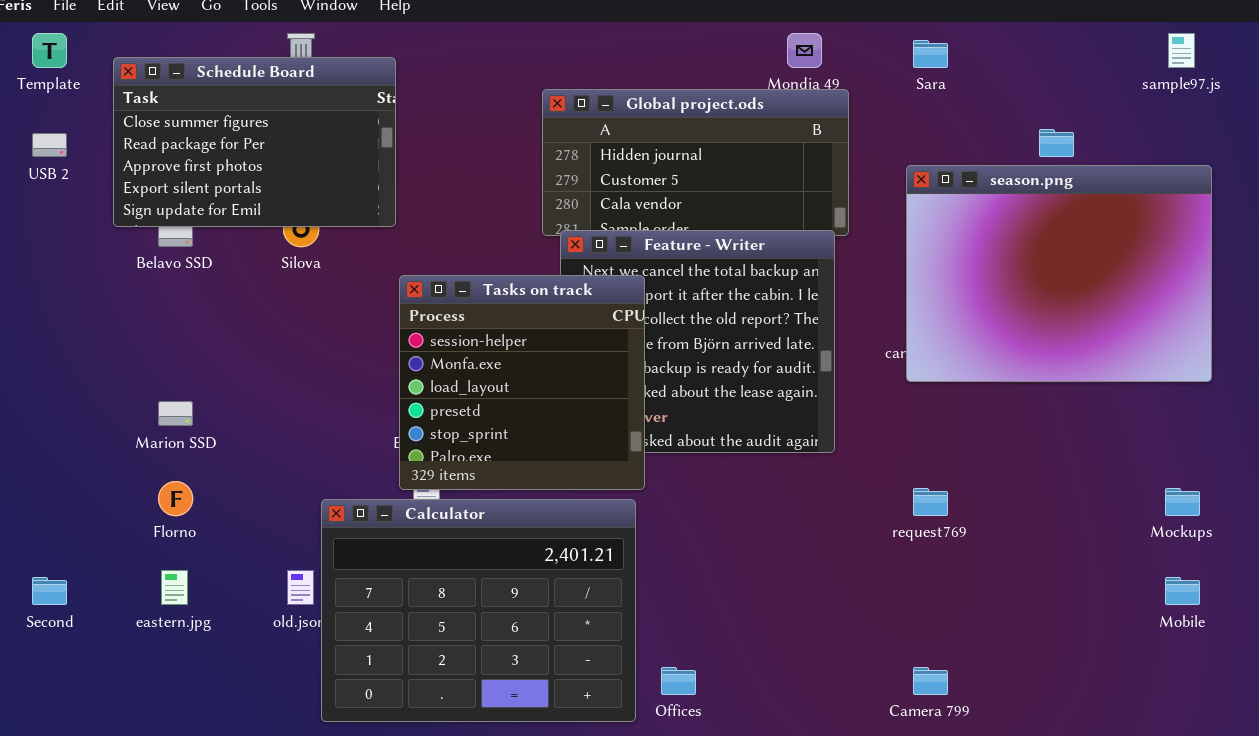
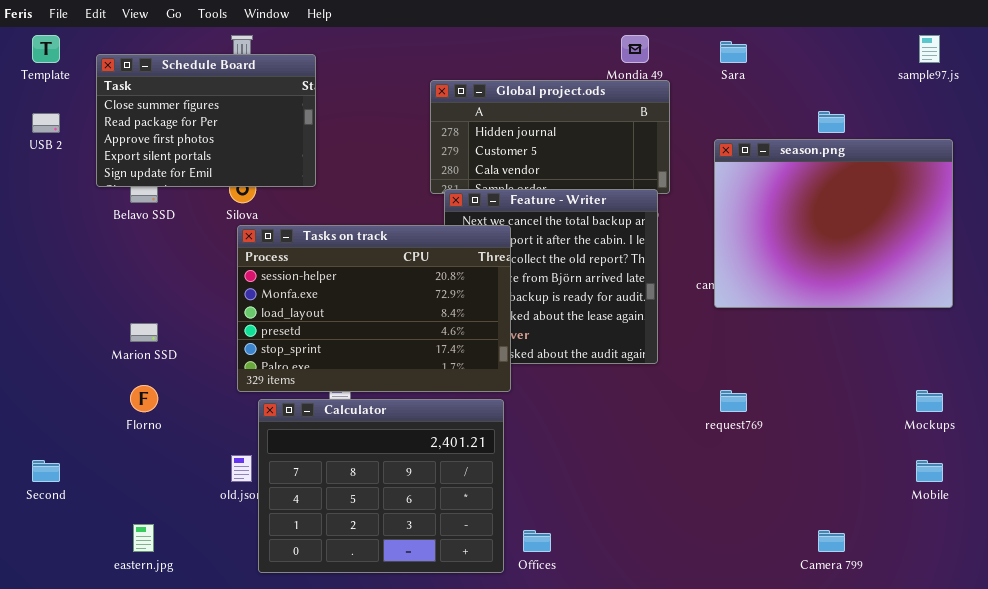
Tasks on track: [399,275,645,490] -> [237,225,511,392], resized
eastern.jpg: [161,570,188,605] -> [133,524,154,552], moved
Camera 799: [913,667,948,695] -> [818,530,845,552], moved

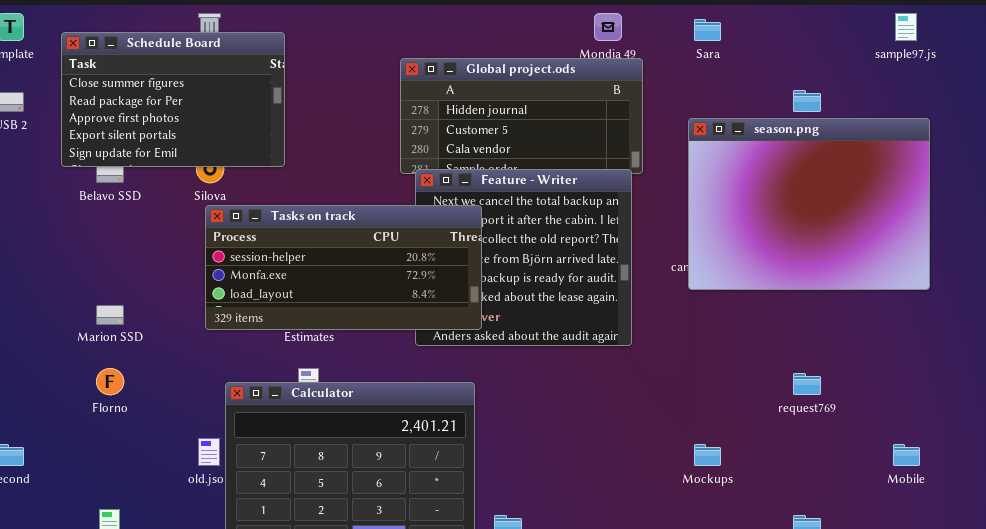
Tasks on track: [237,225,511,392] -> [205,205,482,330], resized
request769: [720,390,747,412] -> [793,373,821,395], moved
Mockups: [916,390,943,412] -> [694,444,721,466], moved

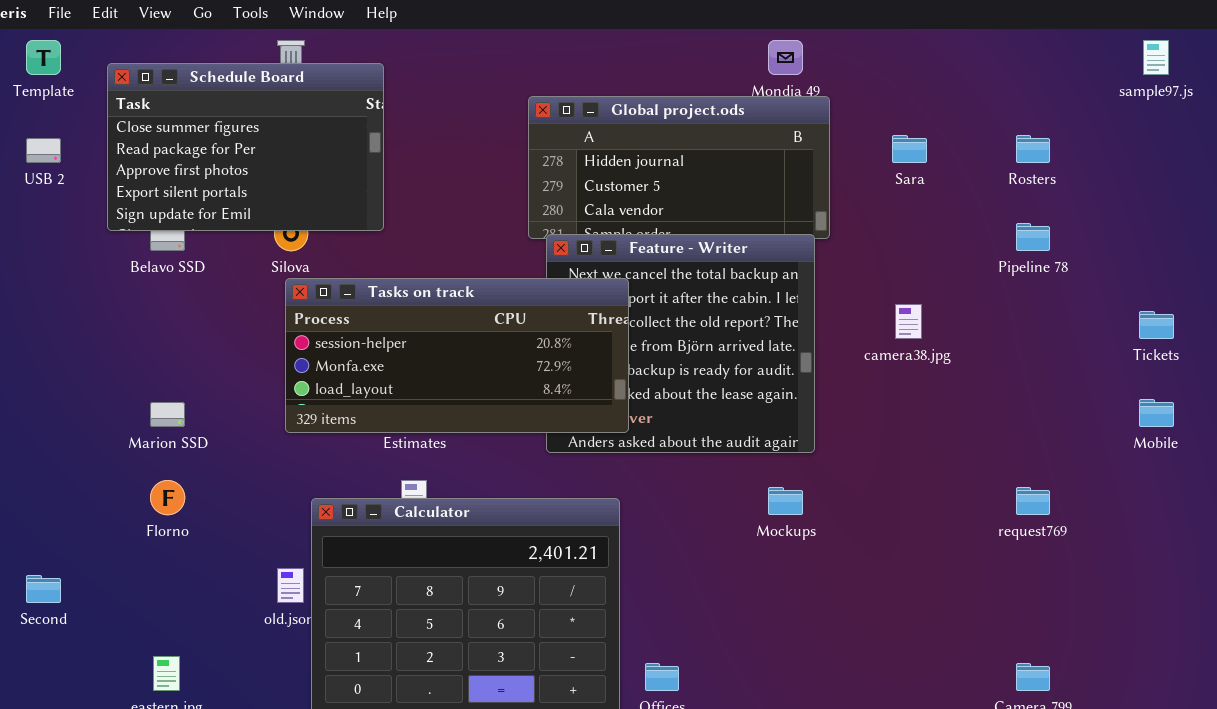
Sara: [694,19,721,41] -> [892,135,927,163], moved
season.png: [688,118,930,290] -> none, closed
Mockups: [694,444,721,466] -> [768,487,803,515], moved
Mobile: [893,444,920,466] -> [1139,399,1174,427], moved

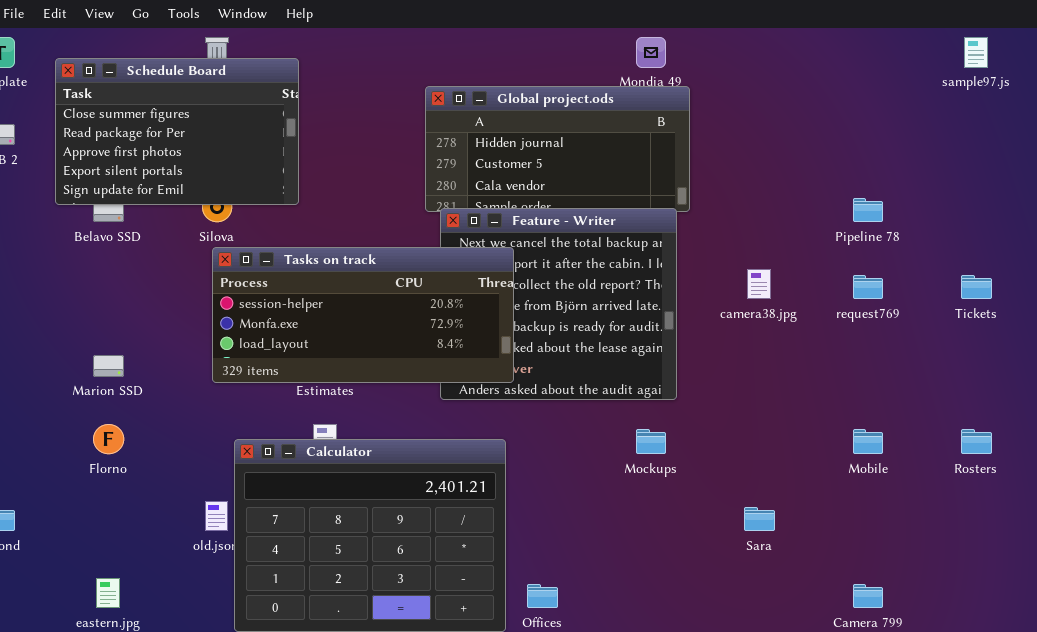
Sara: [892,135,927,163] -> [744,507,775,531], moved
Rosters: [1016,135,1050,163] -> [961,429,992,454], moved
Mobile: [1139,399,1174,427] -> [853,429,883,454], moved
request769: [1016,487,1050,515] -> [853,275,883,299], moved

